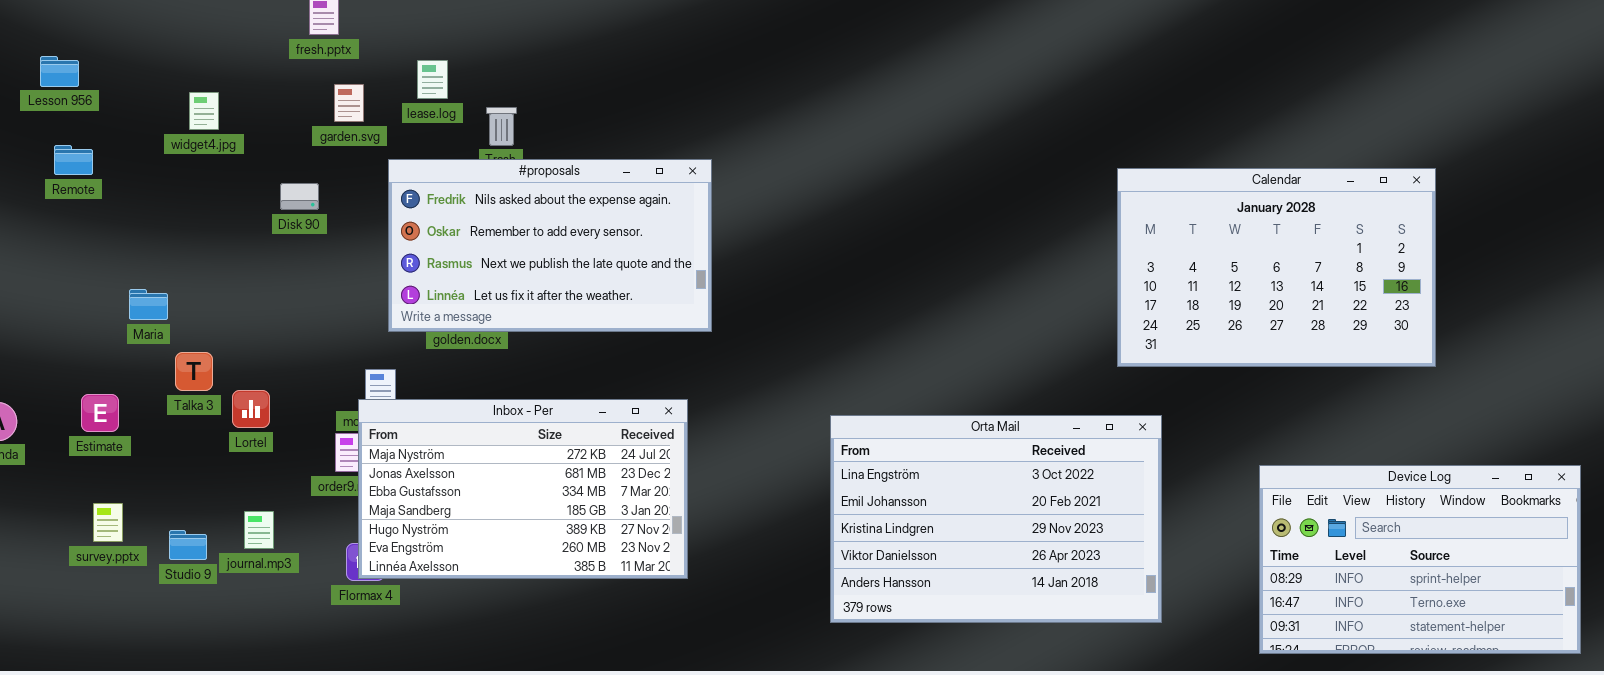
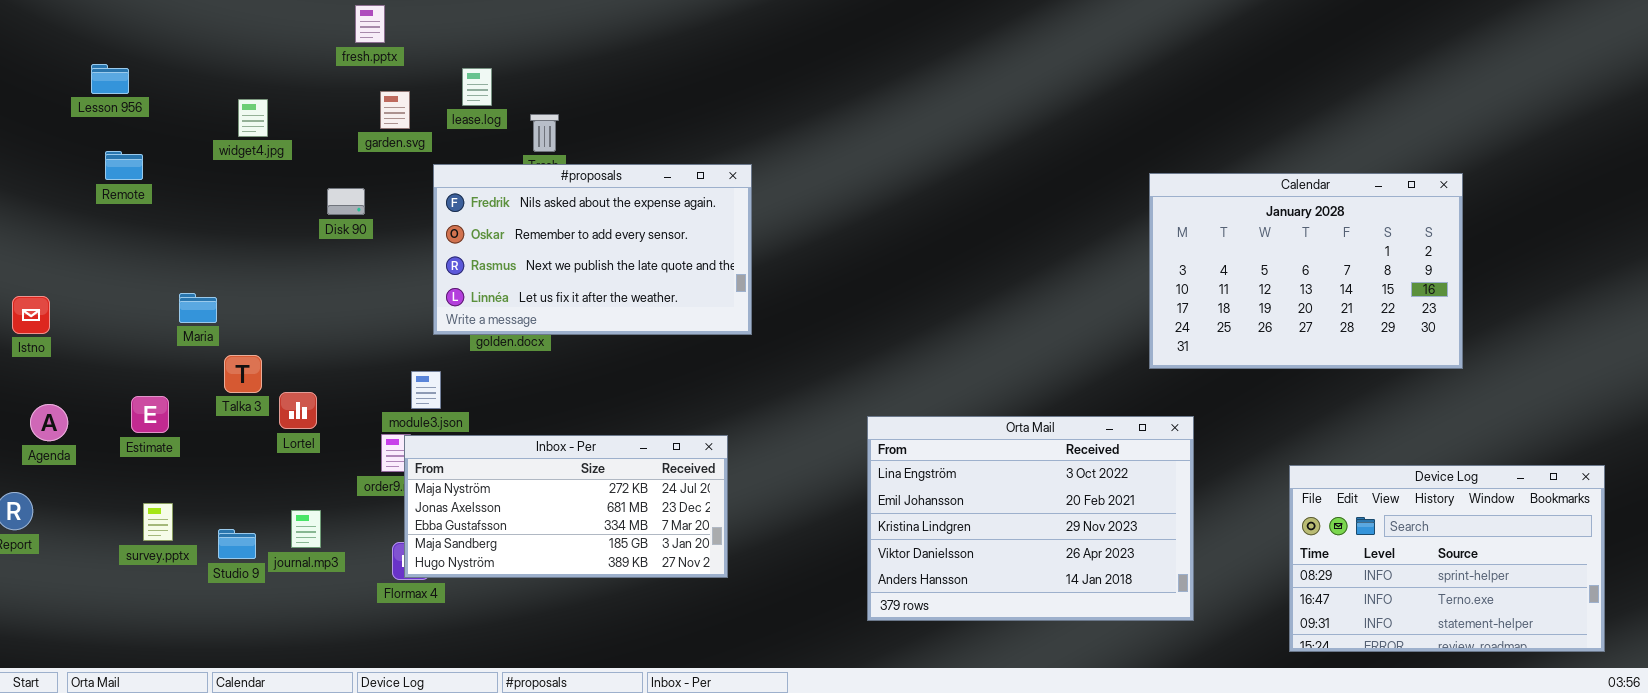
Inbox - Per: [358,399,688,579] -> [404,435,728,578], resized

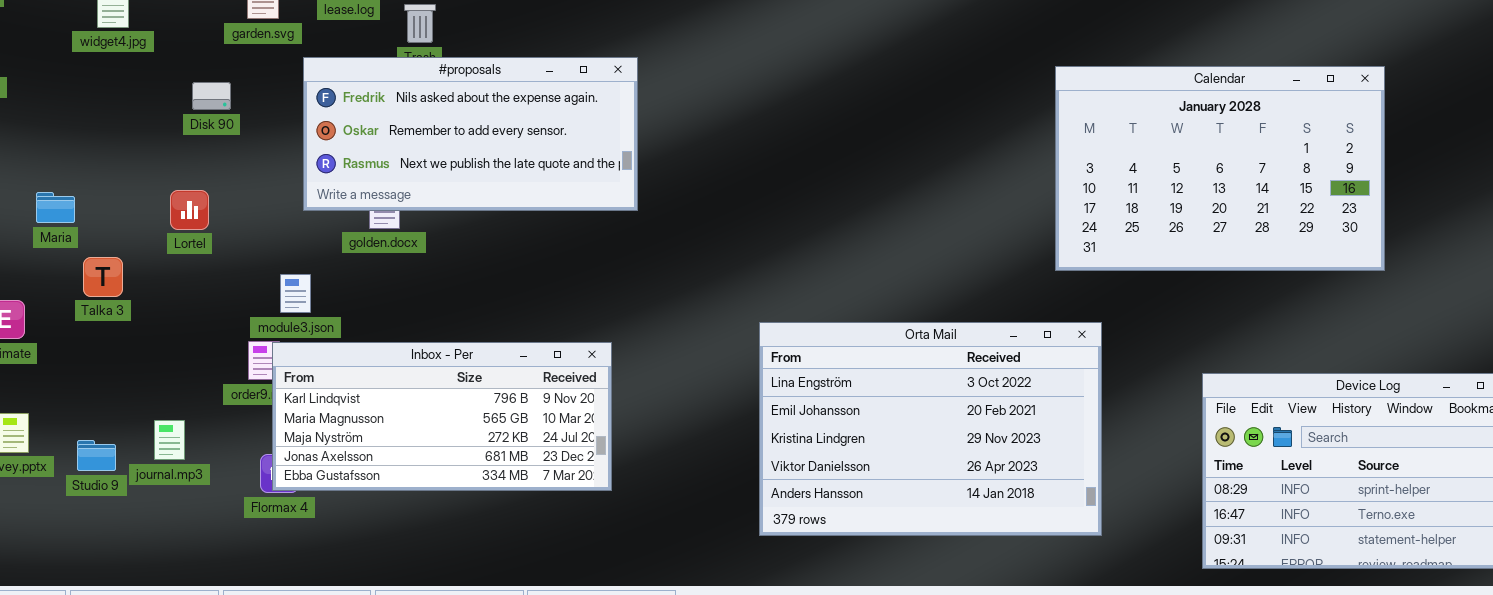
#proposals: [433,164,752,335] -> [303,57,638,211], resized
Lortel: [279,392,317,429] -> [170,190,209,230], moved
Inbox - Per: [404,435,728,578] -> [272,342,612,491], scrolled up 2 rows

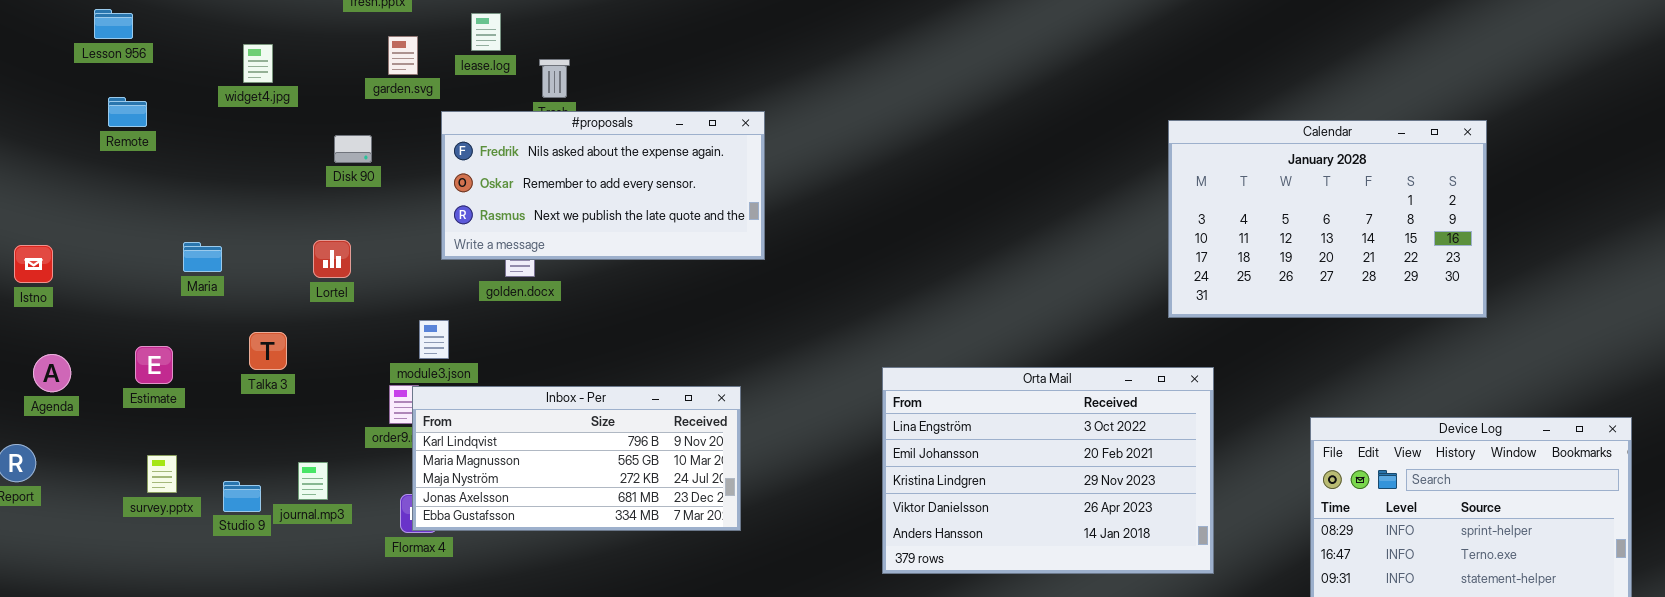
Talka 3: [83,257,123,297] -> [249,332,287,370], moved

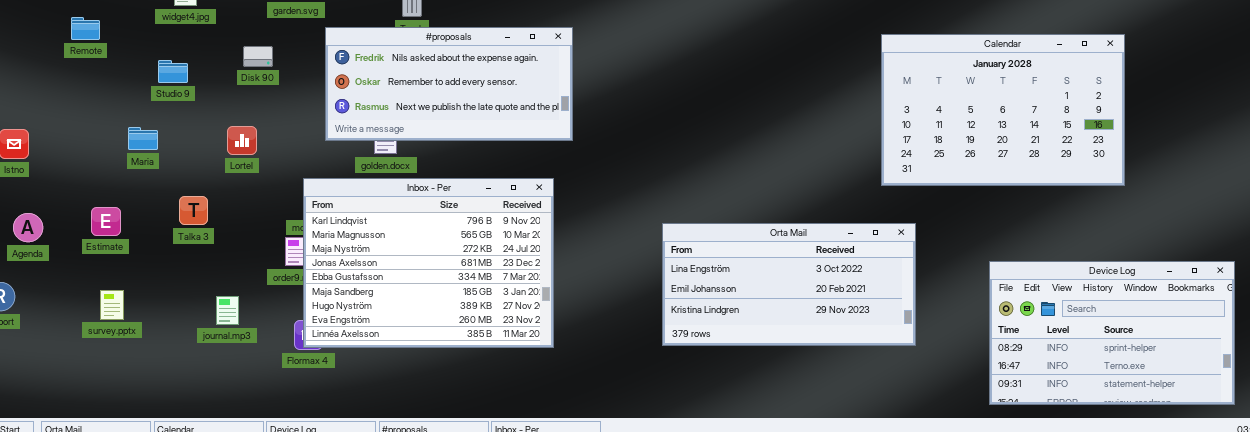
Orta Mail: [882,367,1214,574] -> [662,223,916,346], resized
Inbox - Per: [412,386,741,531] -> [303,178,554,348], resized
Studio 9: [223,481,261,512] -> [158,60,188,83], moved

